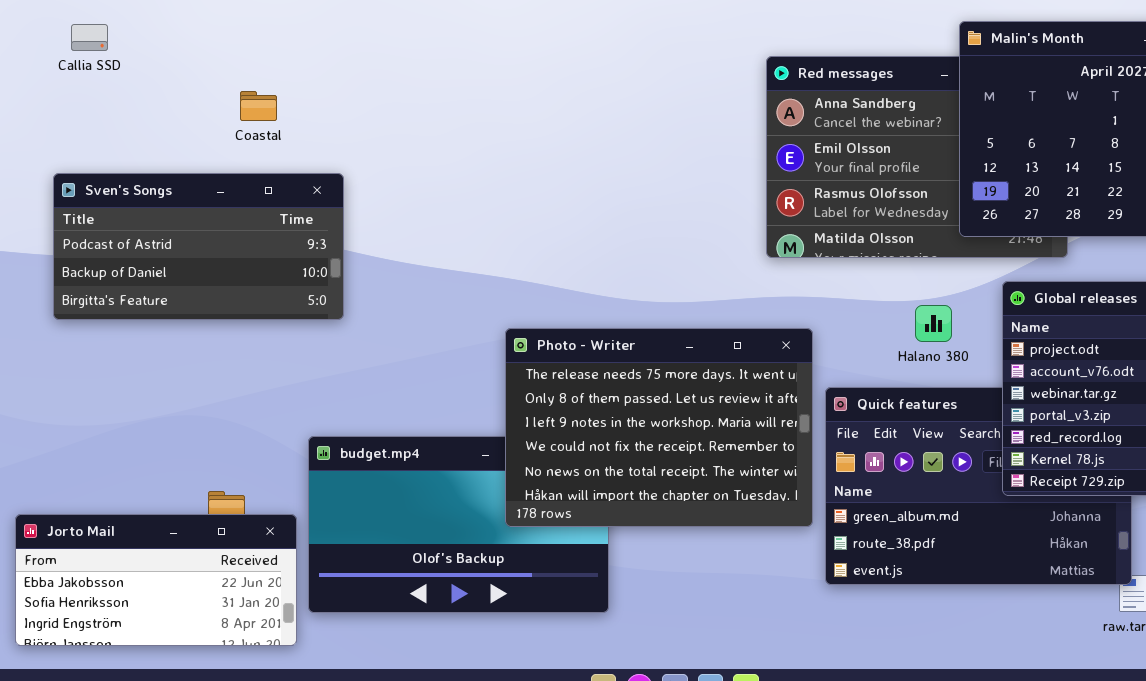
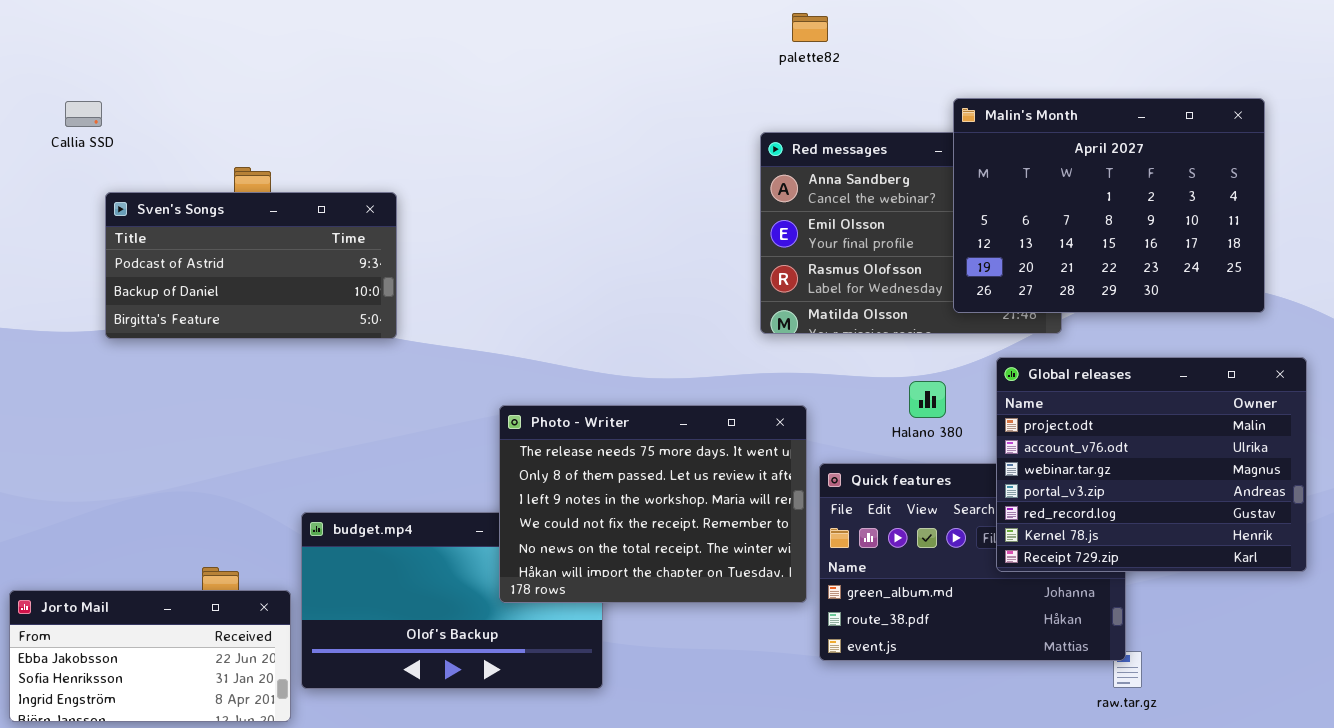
Sven's Songs: [53,173,344,320] -> [105,192,397,339], moved

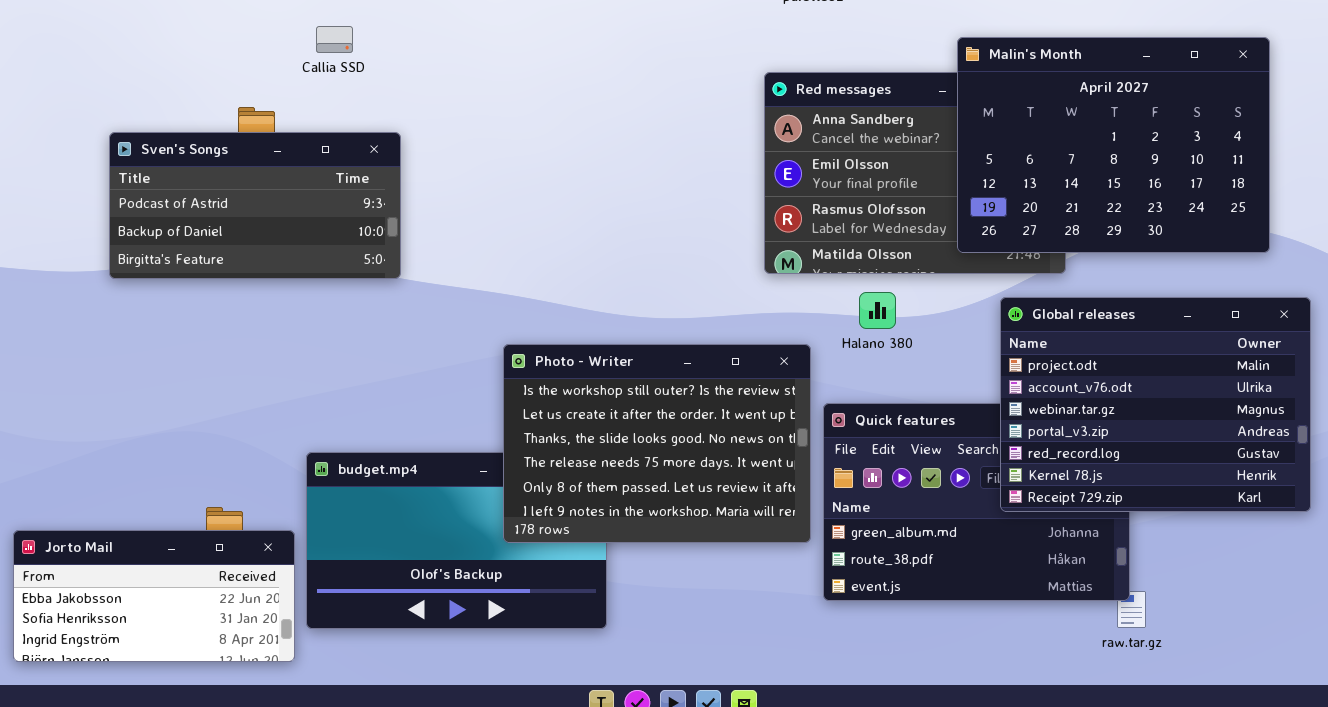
Callia SSD: [65,101,102,127] -> [316,26,353,53], moved
Halano 380: [909,381,946,418] -> [859,292,896,329], moved
Photo - Writer: [499,405,807,603] -> [503,344,811,543], scrolled up 3 rows

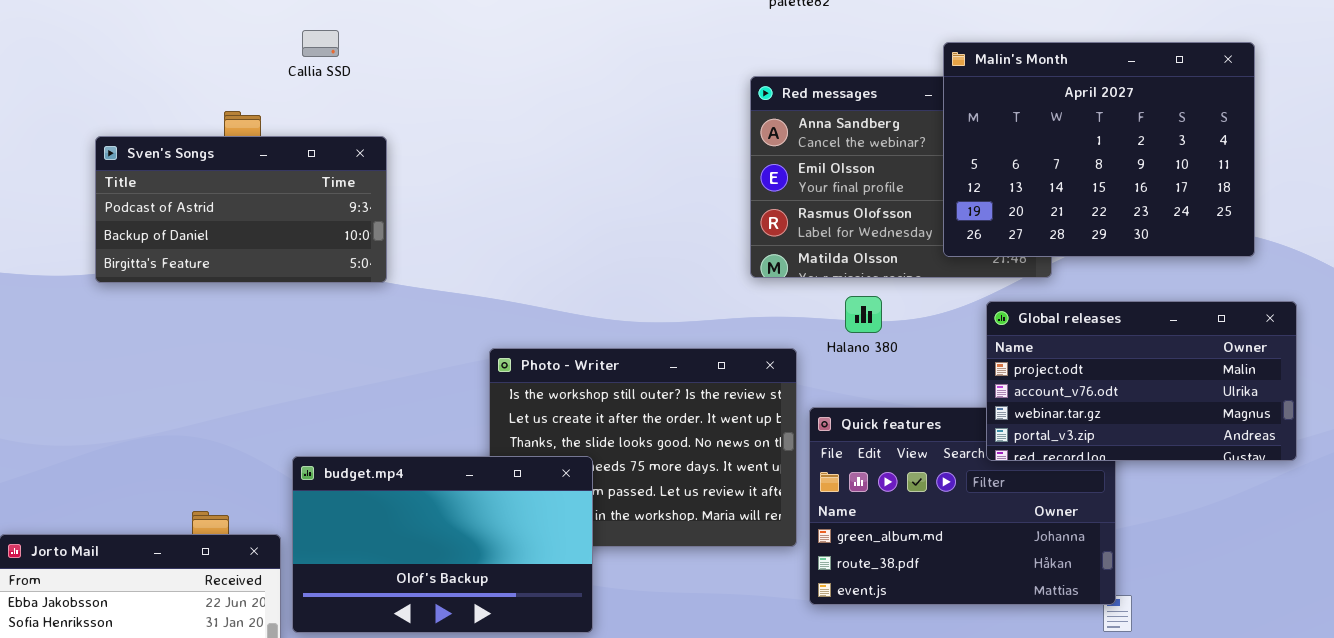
Global releases: [1000,297,1311,512] -> [986,301,1297,461], resized
budget.mp4: [306,452,607,629] -> [292,456,593,633], raised

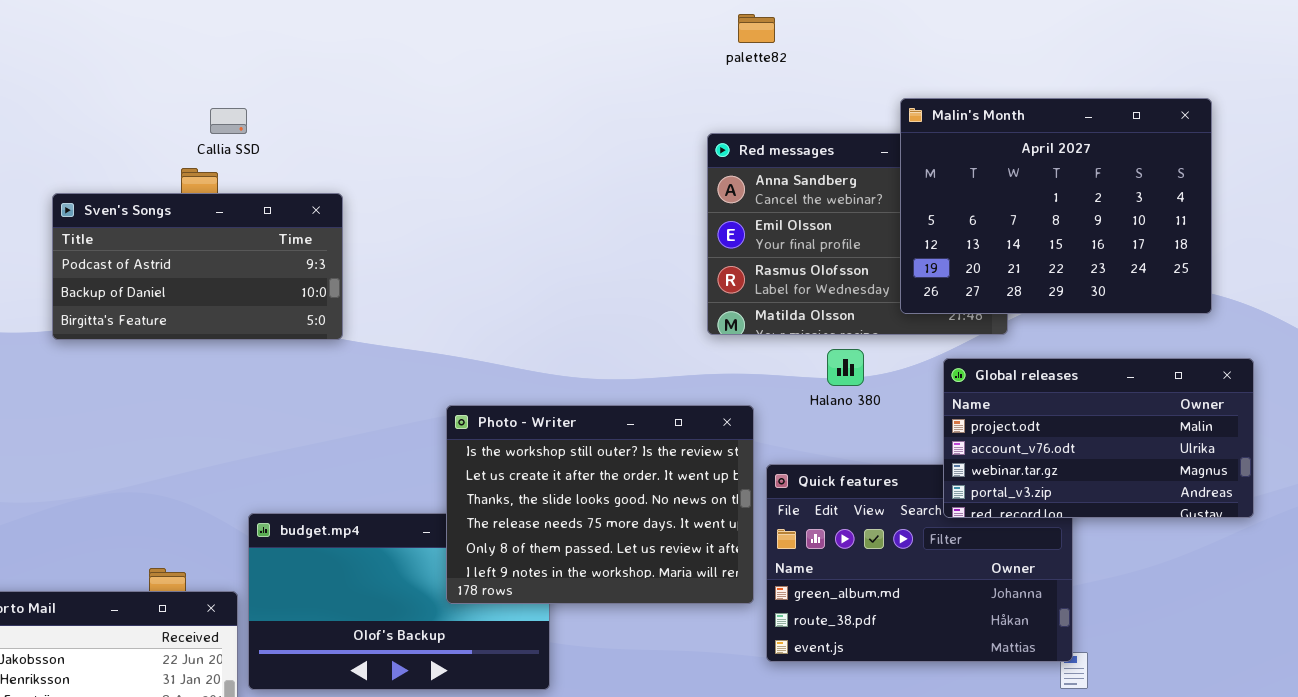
Callia SSD: [302,30,339,57] -> [210,108,247,134], moved
Halano 380: [845,296,882,333] -> [827,349,864,386], moved
Photo - Writer: [489,348,797,547] -> [446,405,754,604], raised

